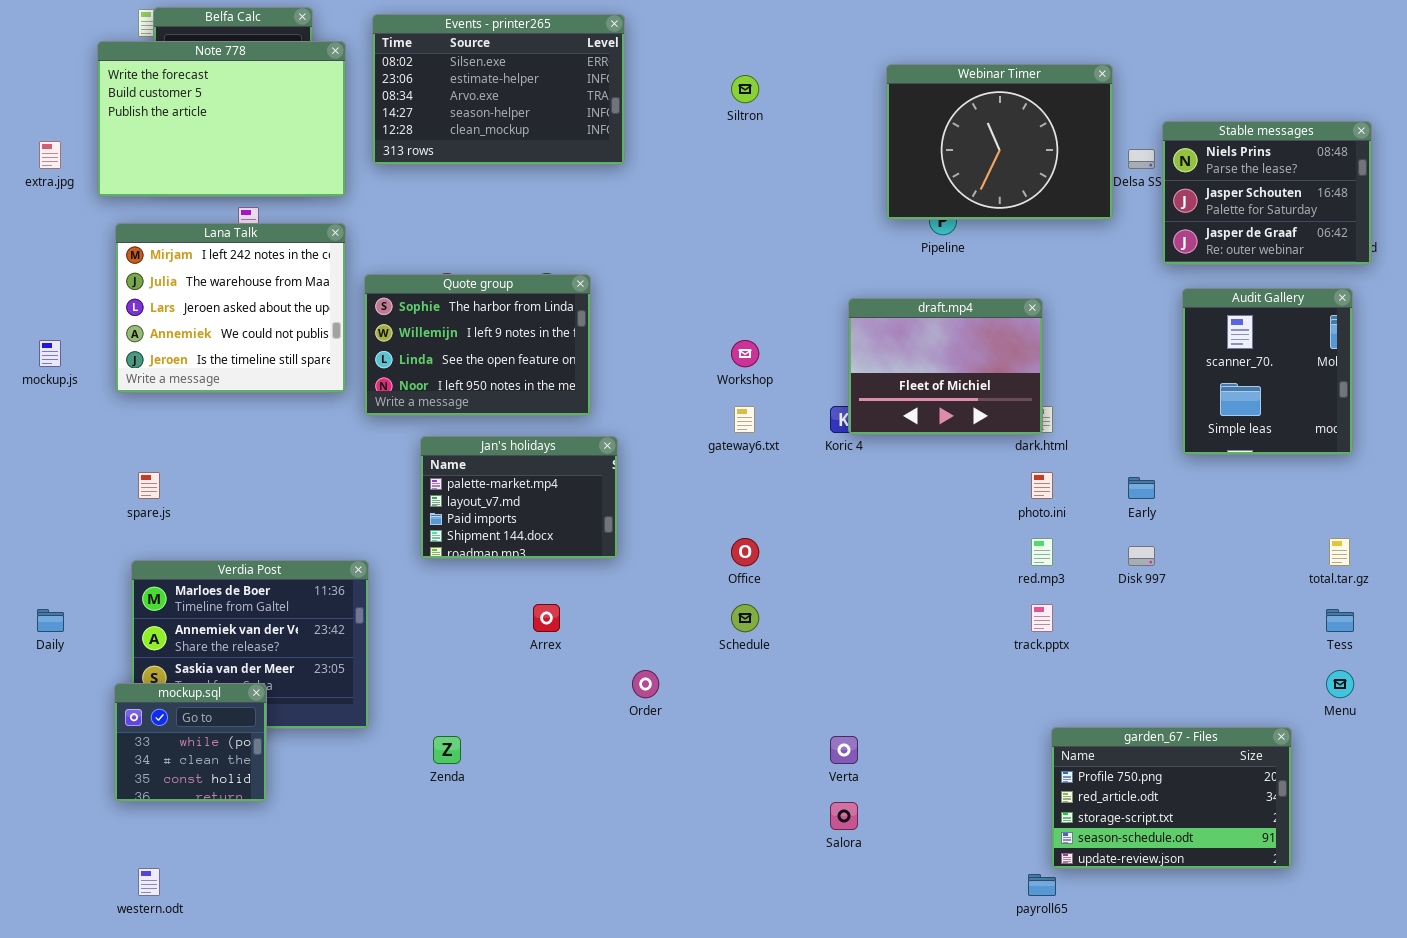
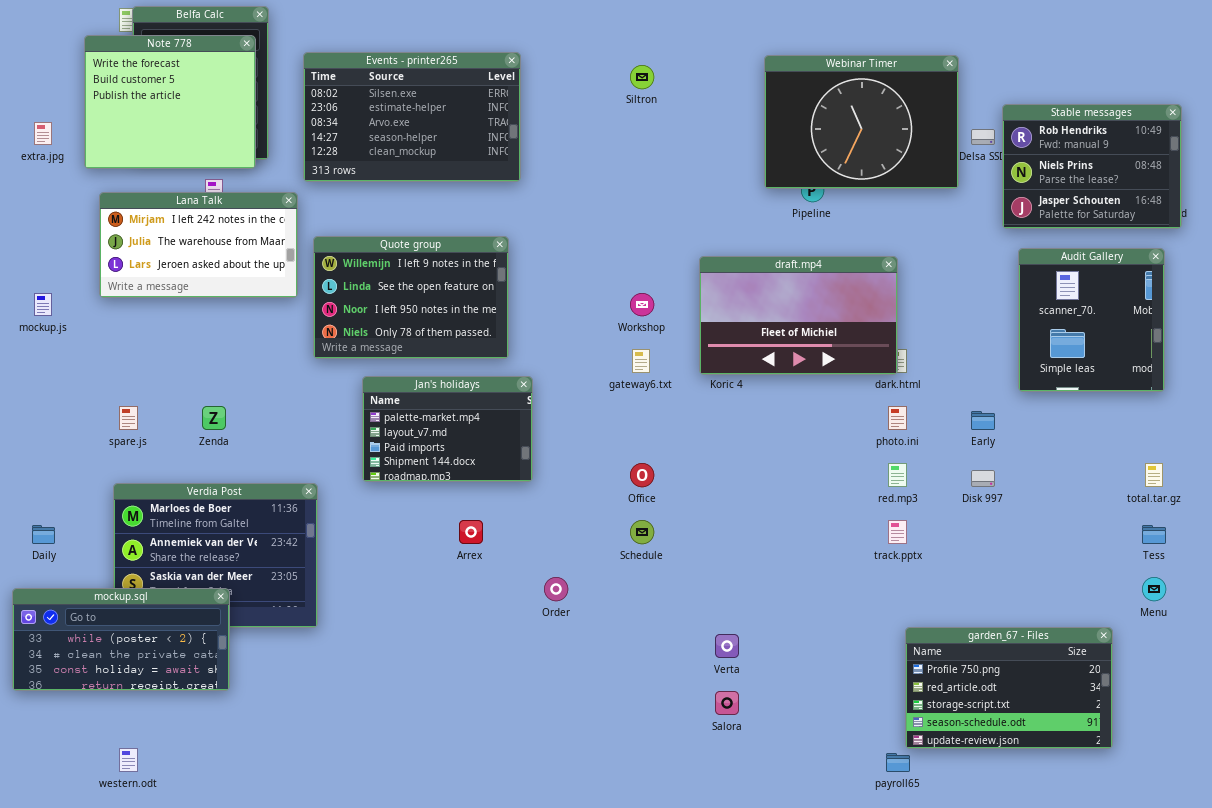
Events - printer265: [372,14,625,165] -> [303,52,521,182], moved
Note 778: [97,41,346,197] -> [84,35,256,169], resized
Stable messages: [1162,121,1372,265] -> [1002,104,1182,229], scrolled up 1 row
Lana Talk: [115,223,346,393] -> [99,192,298,298], resized
Quote group: [364,274,591,416] -> [313,236,509,359], scrolled down 1 row
draft.mp4: [848,298,1043,435] -> [699,256,898,375], resized
mockup.sql: [114,683,267,802] -> [12,588,230,691], resized
Zenda: [433,736,461,764] -> [202,406,226,430], moved

